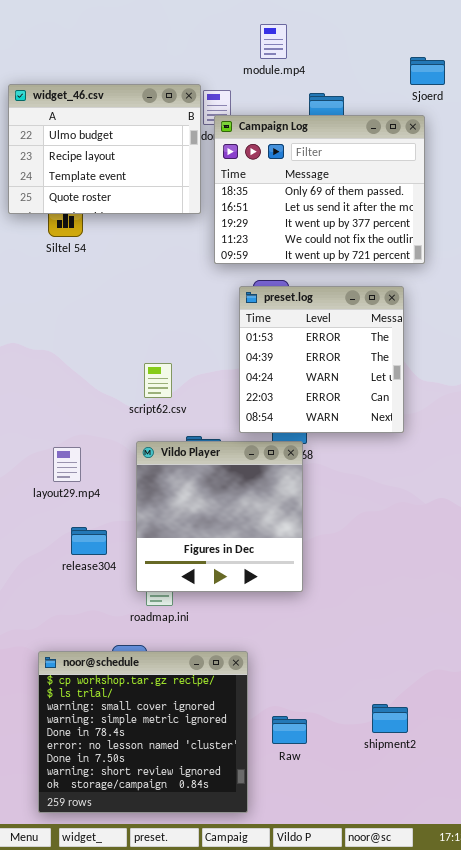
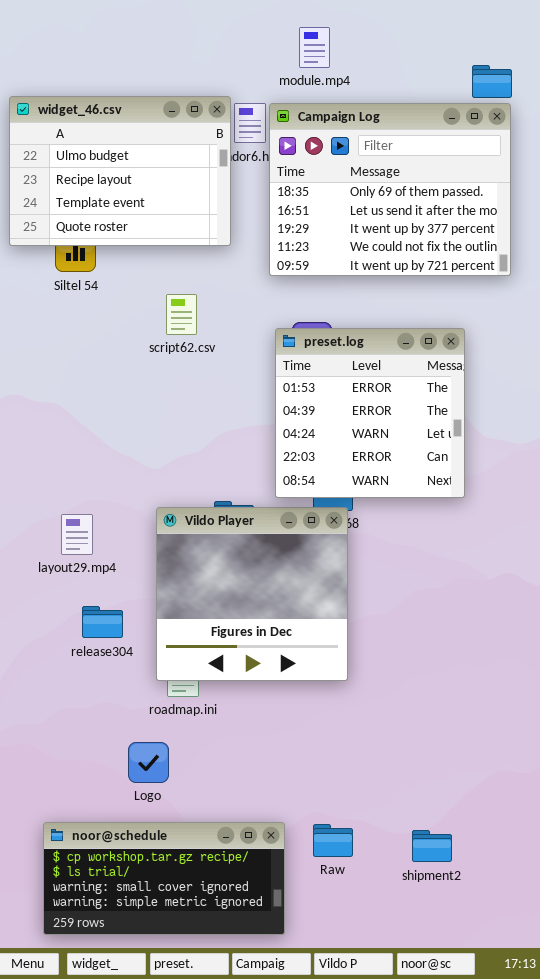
Campaign Log: [214,115,425,264] -> [269,103,511,276], moved
script62.csv: [144,363,172,398] -> [166,294,197,335], moved
noor@schedule: [38,651,248,813] -> [43,822,285,935], resized
shipment2: [372,704,408,733] -> [412,830,452,862], moved

